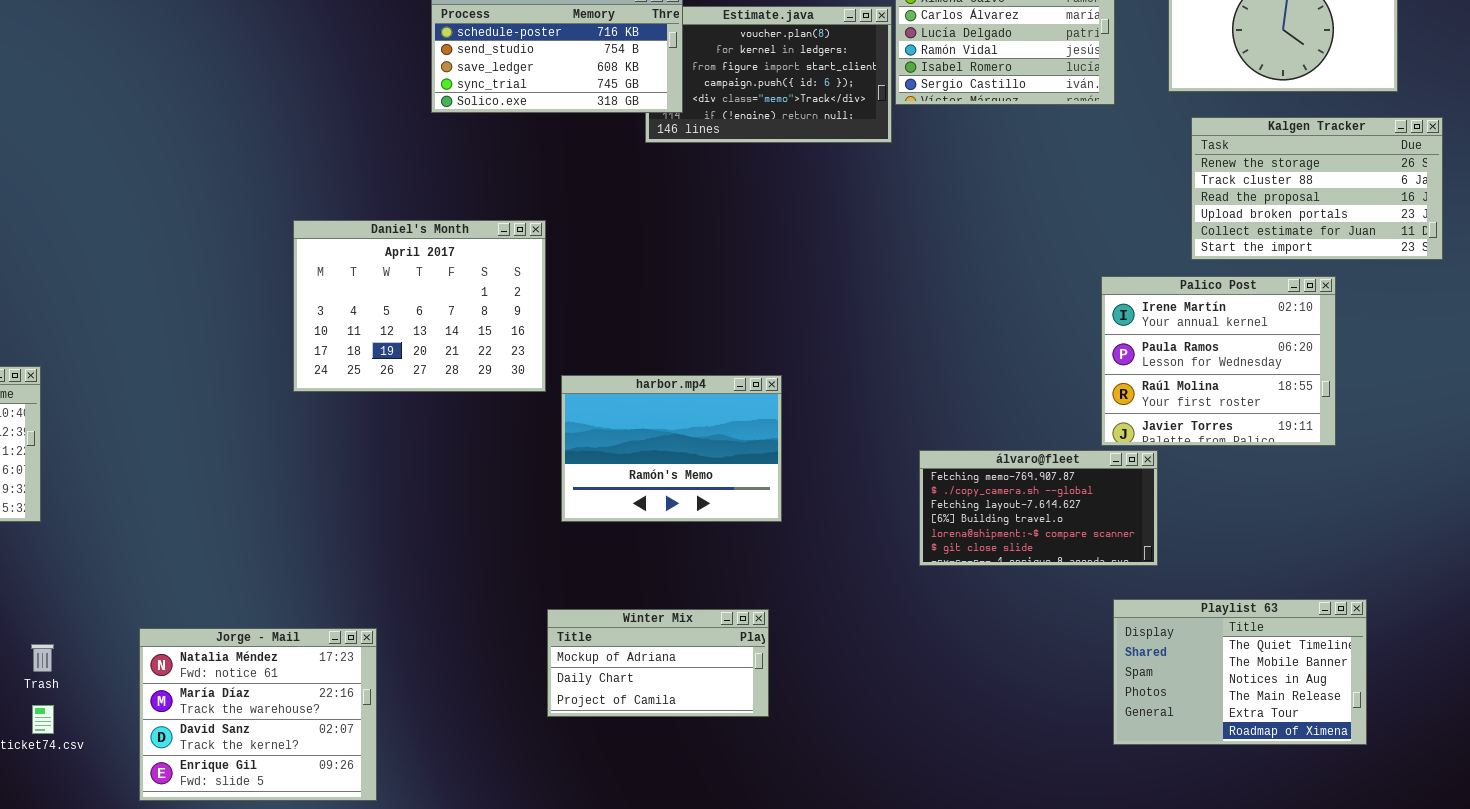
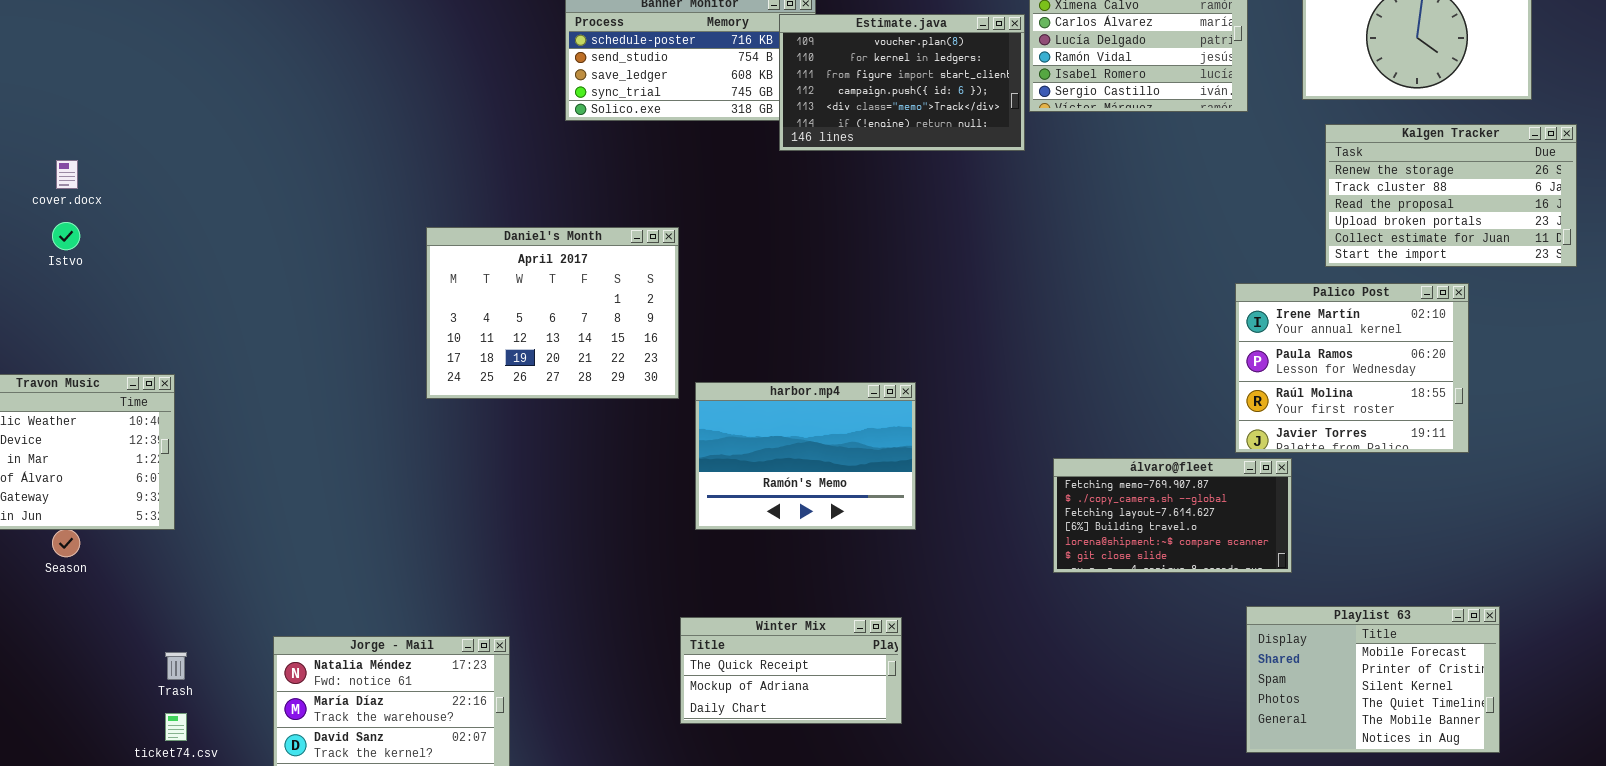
Estimate.java: [645,6,892,143] -> [779,14,1025,151], raised
Playlist 63: [1113,599,1367,745] -> [1246,606,1500,753], scrolled up 3 rows
Winter Mix: [547,609,769,717] -> [680,617,902,724], scrolled up 1 row

